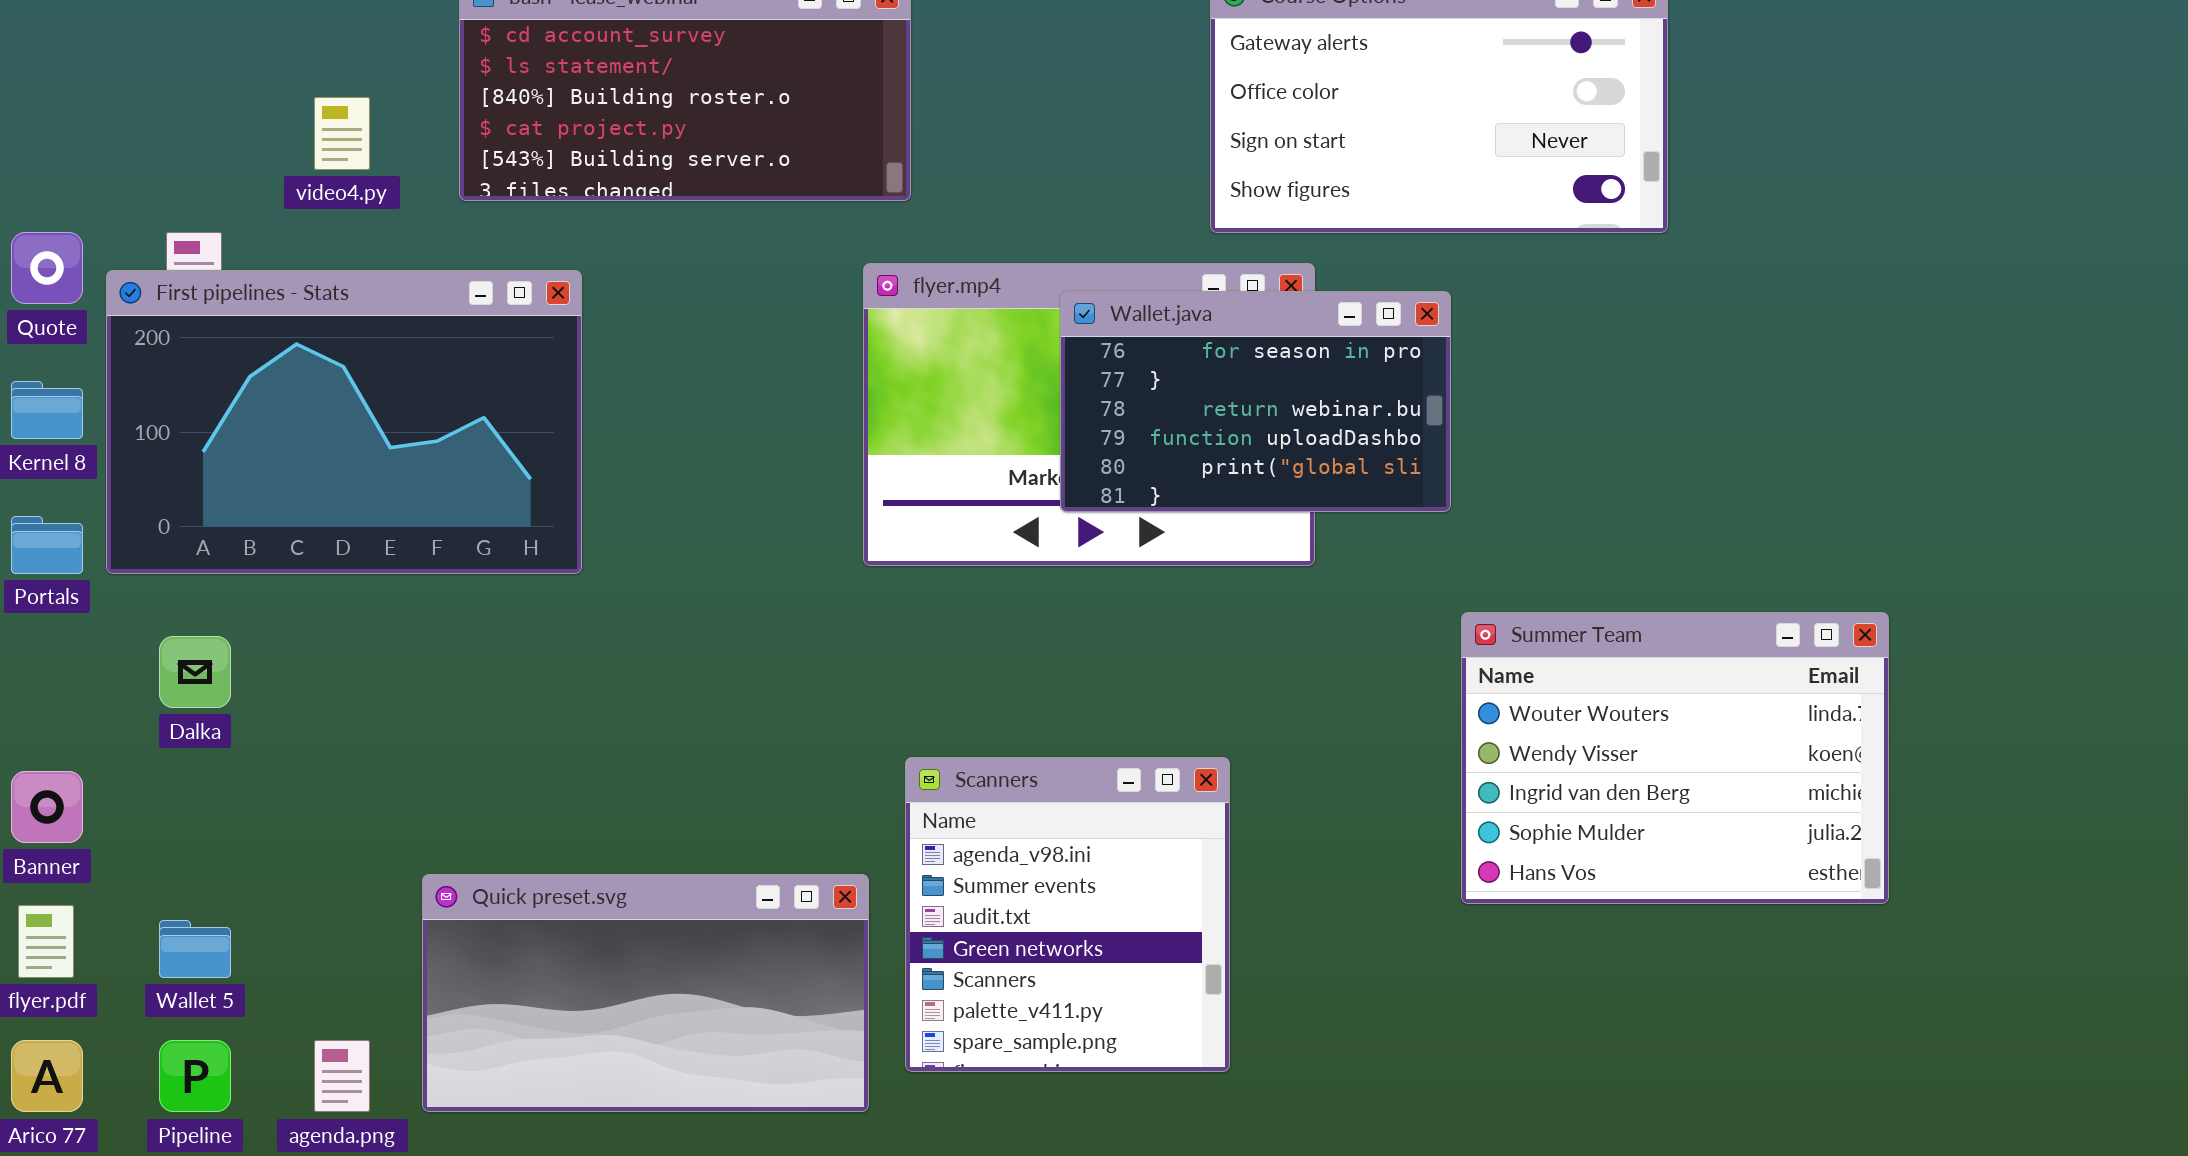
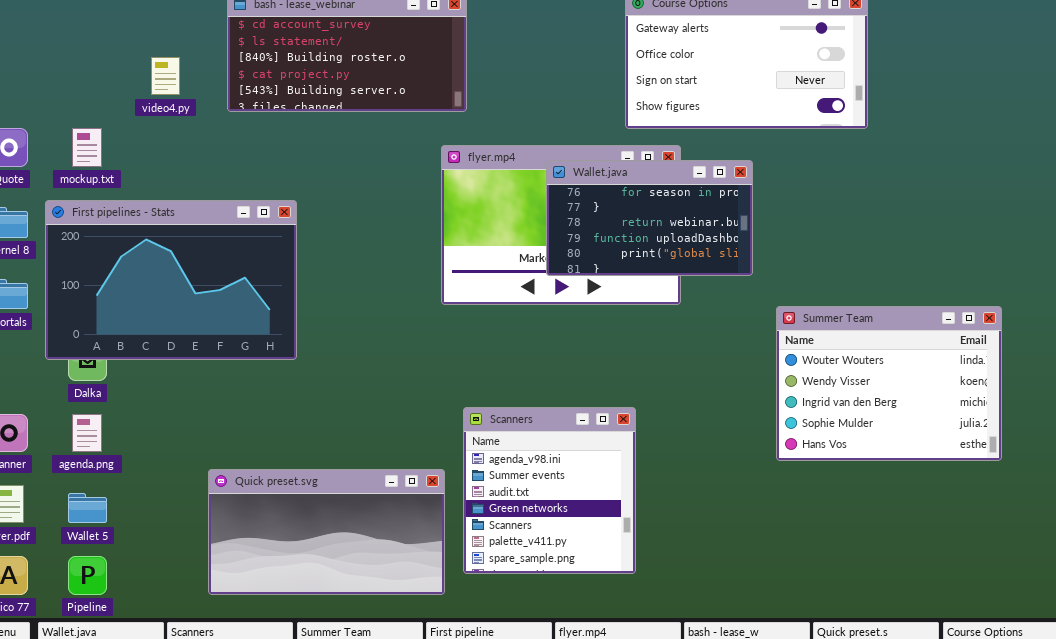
First pipelines - Stats: [106,270,582,574] -> [45,200,297,360], moved
Summer Team: [1461,612,1889,904] -> [776,306,1002,461], moved
agenda.png: [314,1040,370,1112] -> [72,414,102,452], moved

